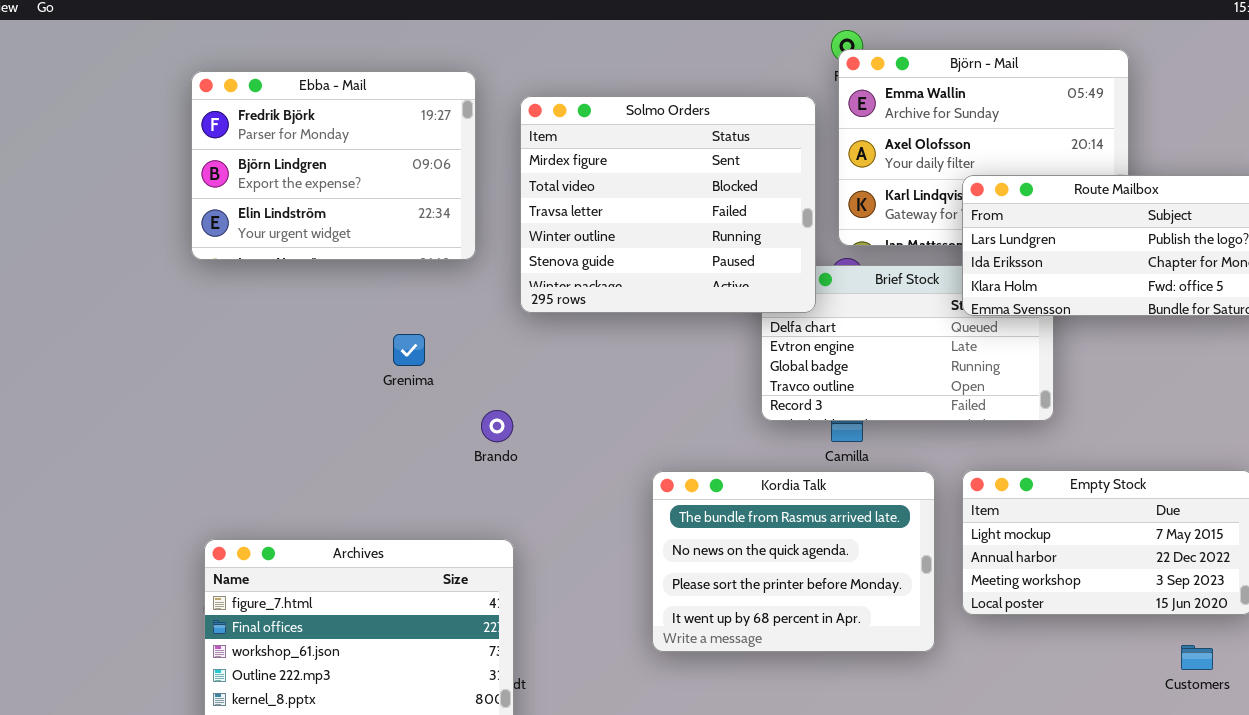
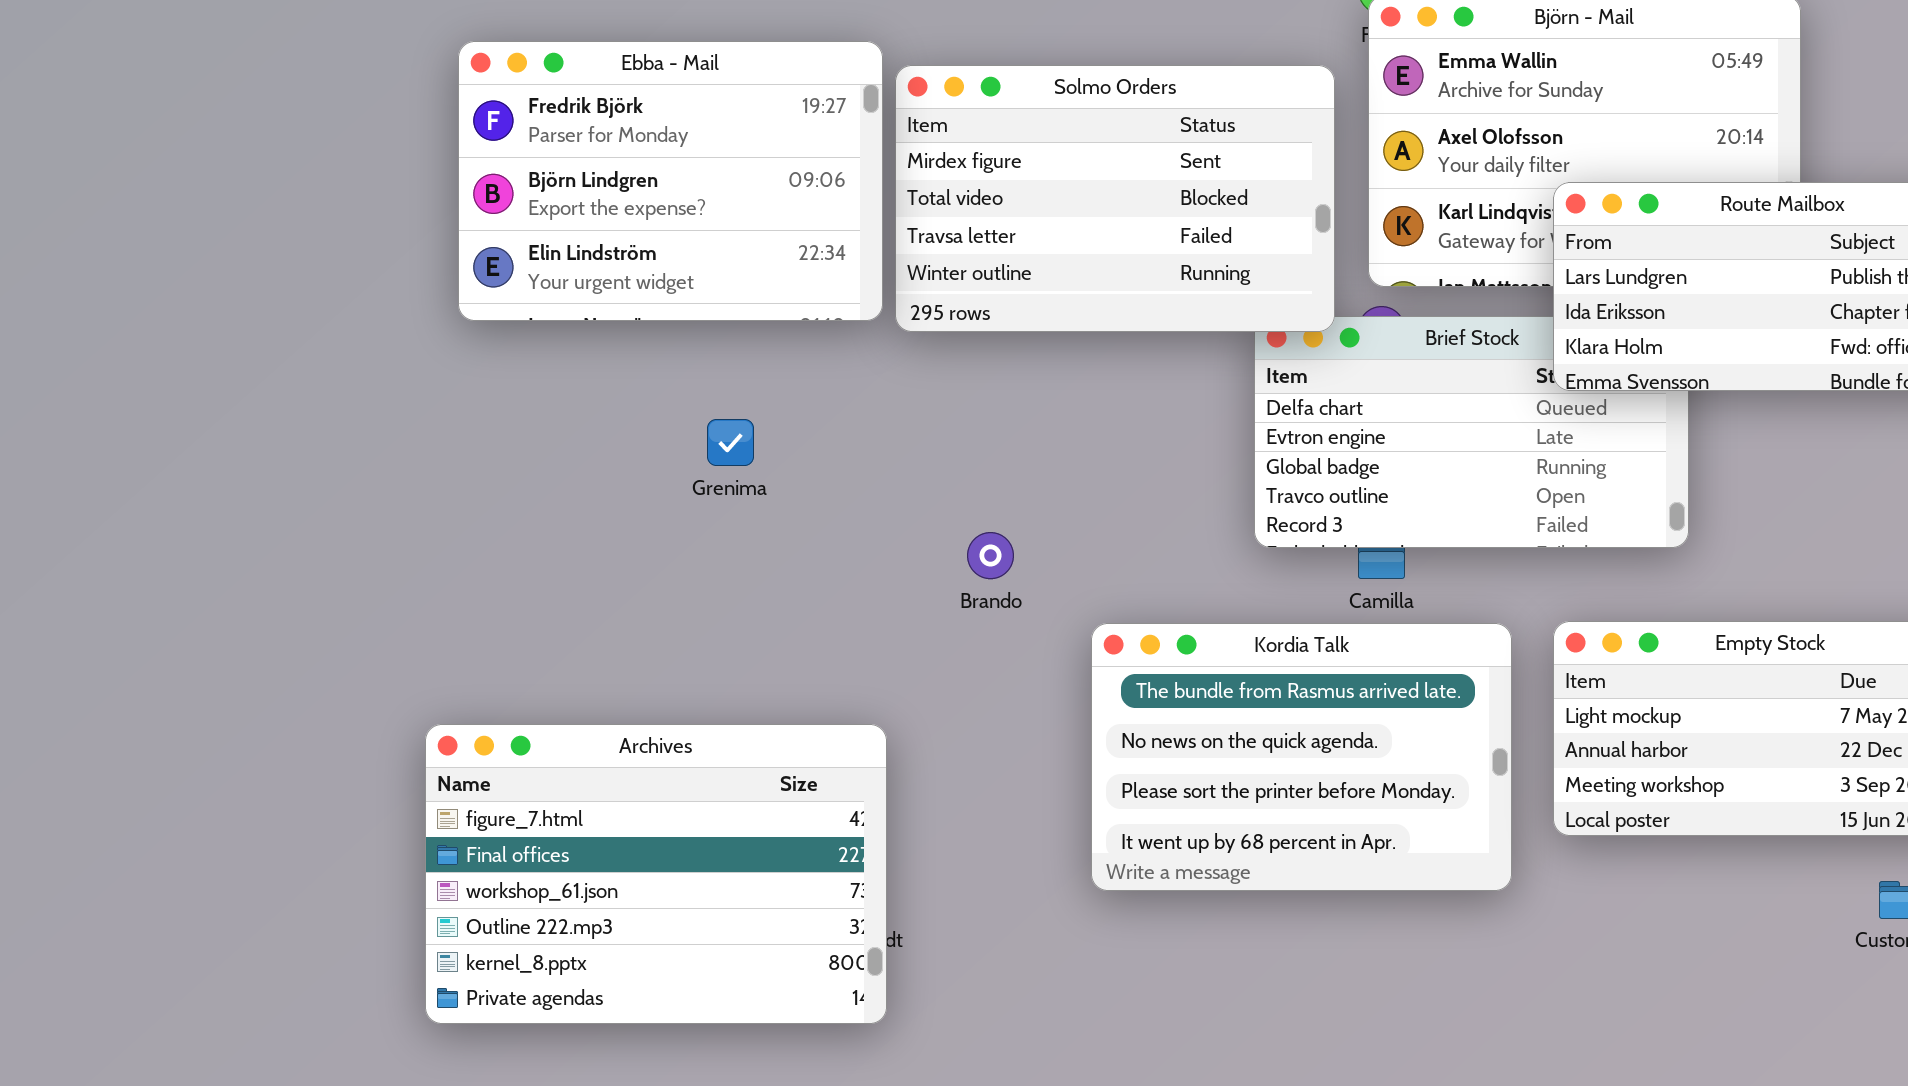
Ebba - Mail: [191,71,476,260] -> [458,41,883,321], moved
Solmo Orders: [520,96,816,313] -> [895,65,1335,332], resized
Brando: [481,410,513,442] -> [967,532,1014,579], moved

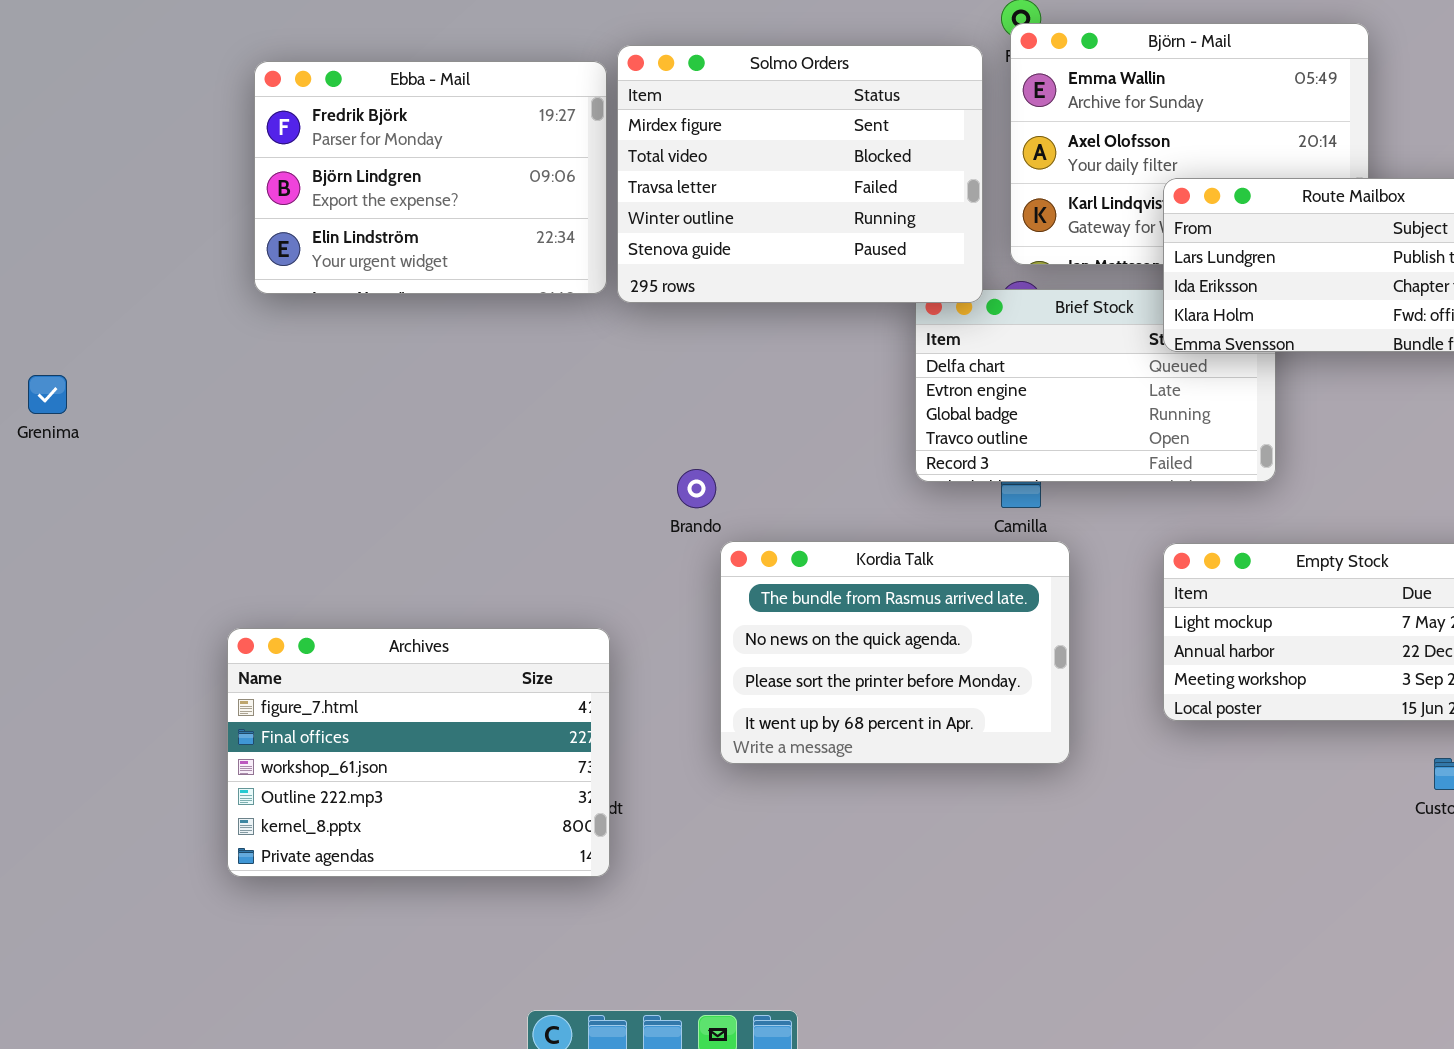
Solmo Orders: [895,65,1335,332] -> [617,45,983,303], resized
Grenima: [707,419,754,466] -> [28,375,67,414], moved
Kordia Talk: [1091,623,1512,891] -> [720,541,1070,764], moved

